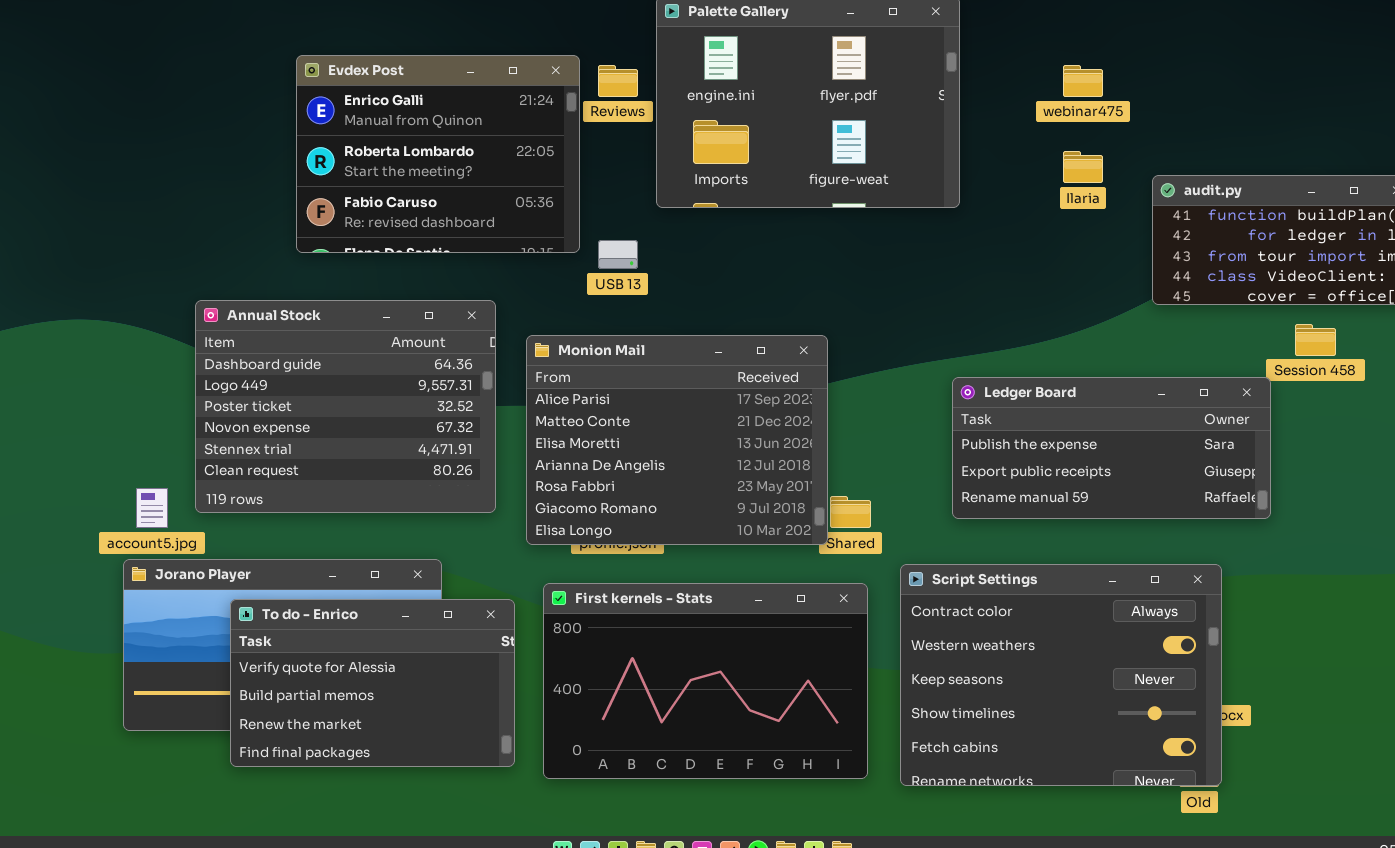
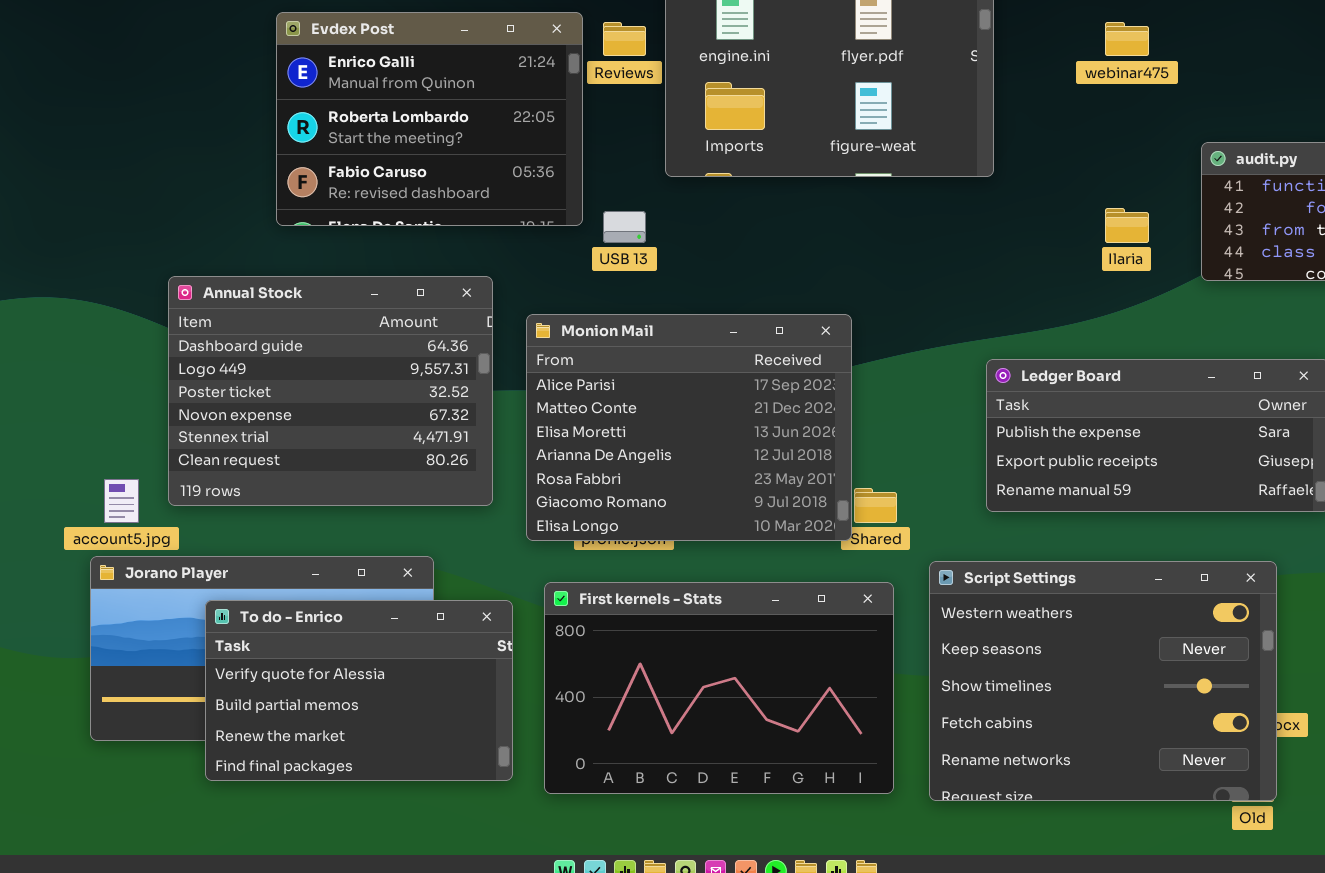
Ilaria: [1063,151,1103,183] -> [1105,208,1149,243], moved
Script Settings: [900,564,1222,786] -> [929,561,1277,801], scrolled down 1 row

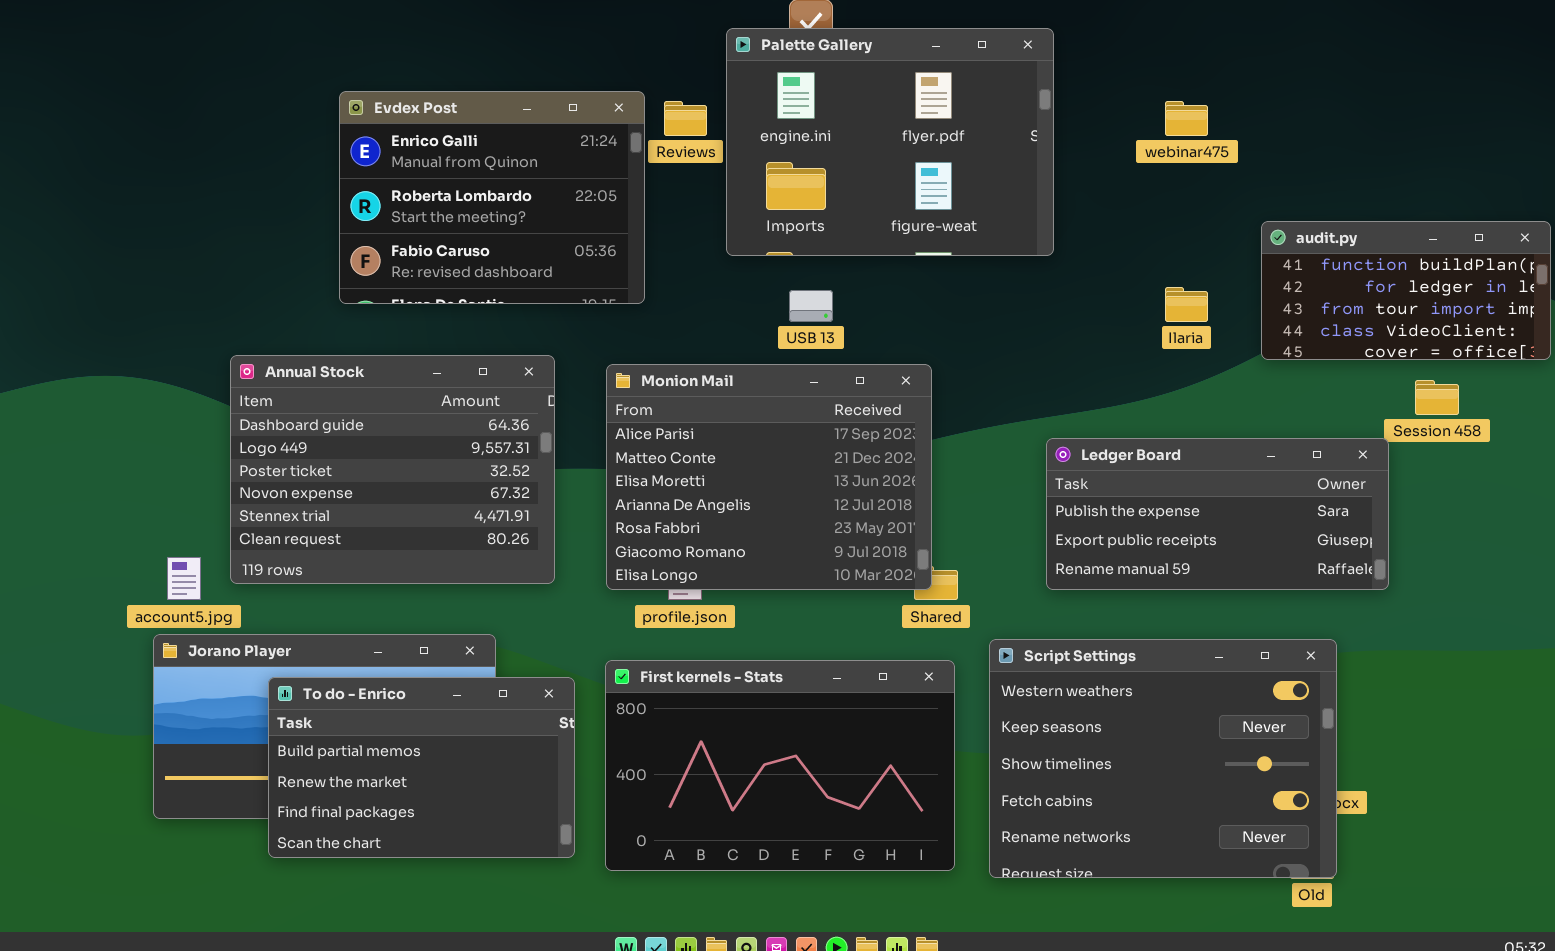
USB 13: [603,211,646,243] -> [789,290,833,322], moved
Monion Mail: [526,314,852,541] -> [606,364,932,590], moved
To do - Enrico: [205,600,513,781] -> [268,677,575,858], scrolled down 1 row

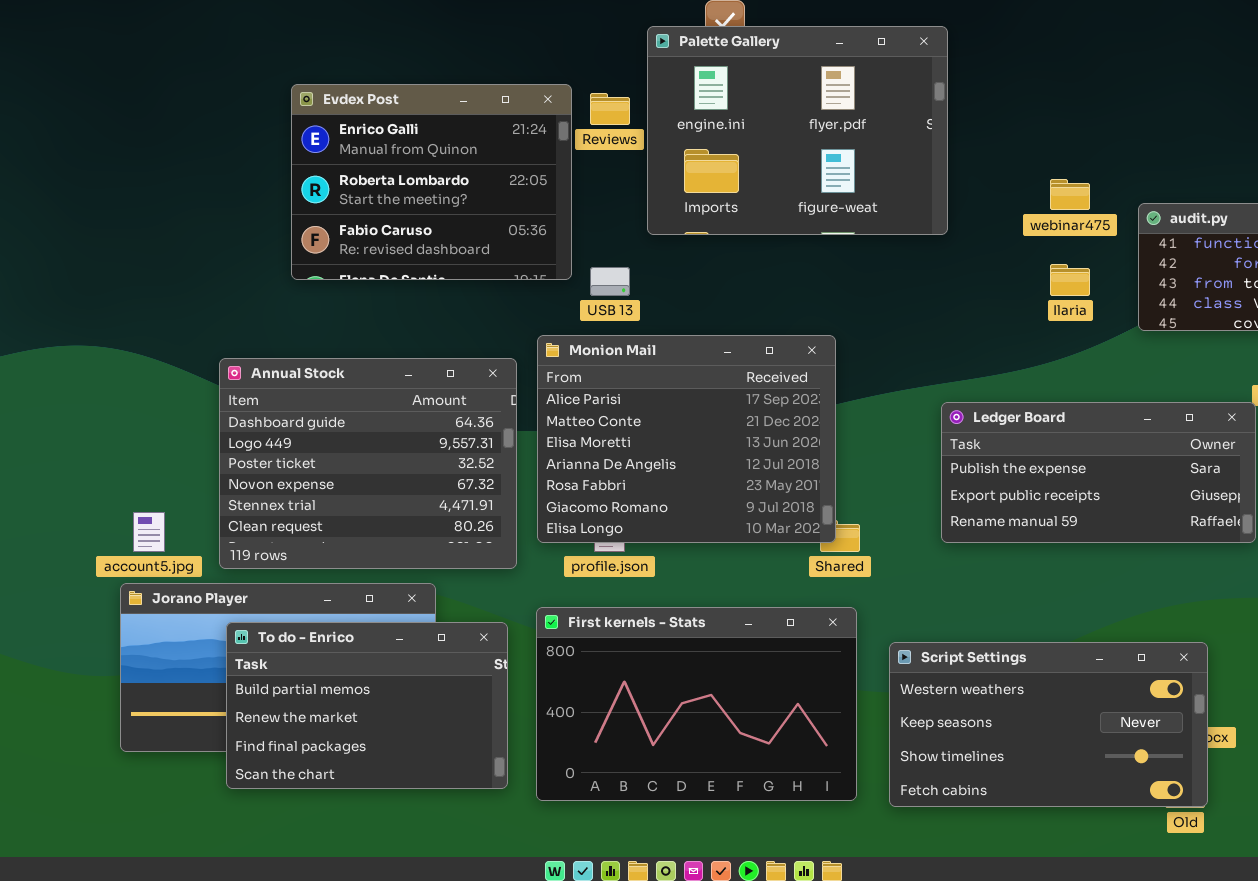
webinar475: [1165,101,1208,136] -> [1050,179,1090,210], moved
USB 13: [789,290,833,322] -> [590,267,630,296], moved
Annual Stock: [230,355,555,584] -> [219,358,517,569], moved
Script Settings: [989,639,1337,878] -> [889,642,1208,807], resized

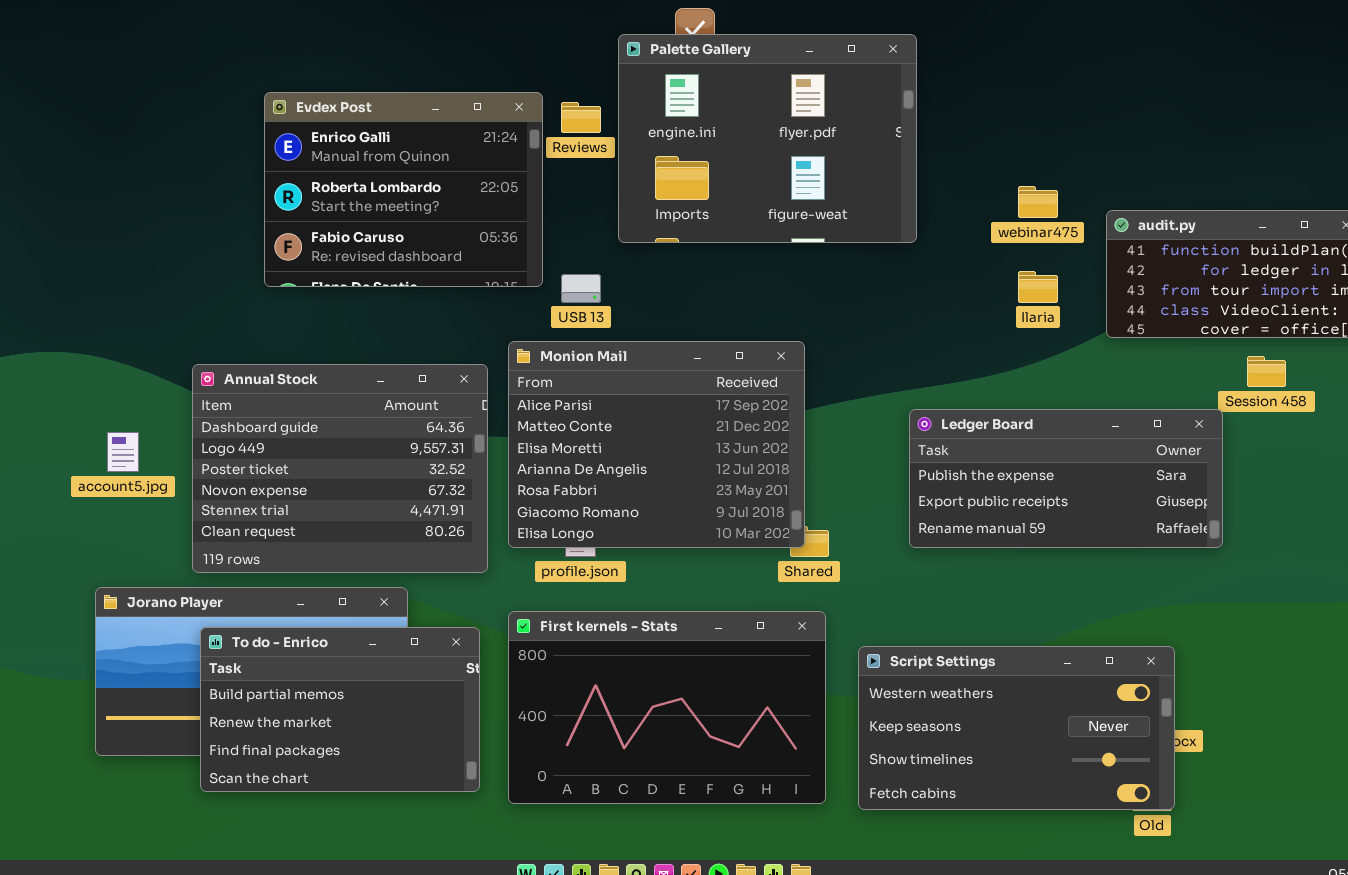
account5.jpg: [133,512,165,552] -> [107,432,139,472], moved

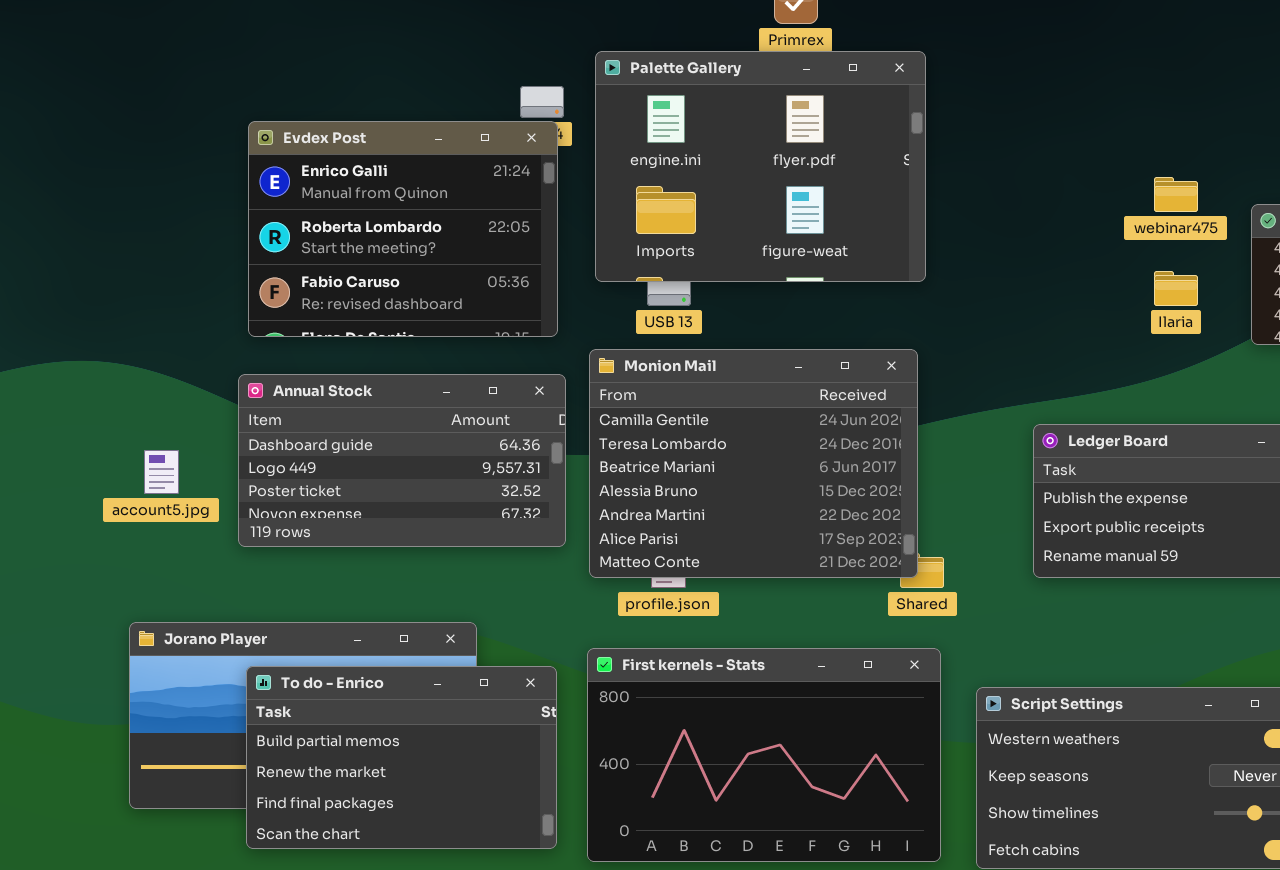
Palette Gallery: [618,34,917,243] -> [595,51,926,282], moved
Evdex Post: [264,92,543,287] -> [248,121,558,337], moved
Monion Mail: [508,341,805,548] -> [589,349,918,578], scrolled up 5 rows
Annual Stock: [192,364,488,573] -> [238,374,566,547], resized

